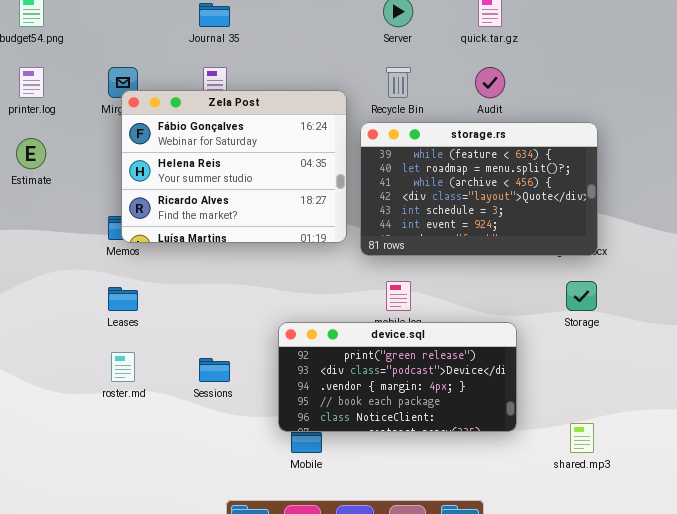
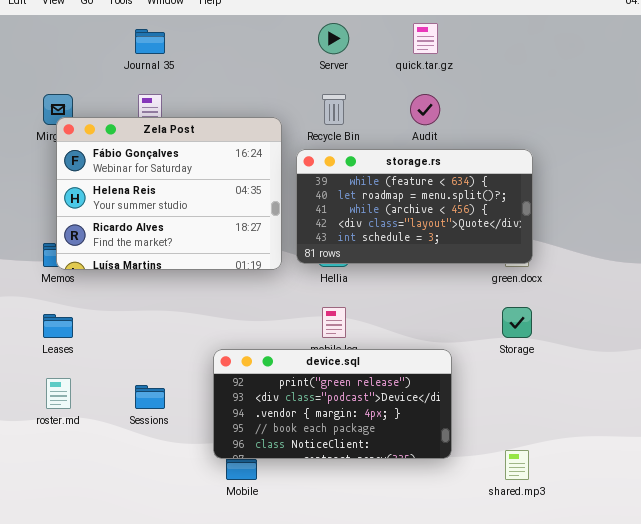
storage.rs: [360,122,598,256] -> [296,149,533,264], resized

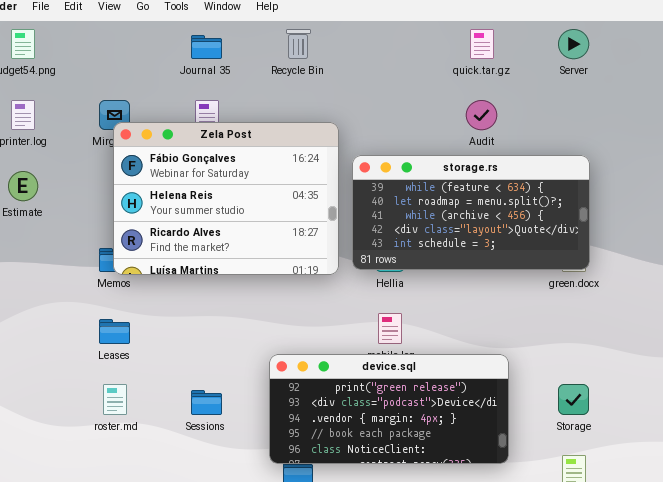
Server: [318,23,349,54] -> [558,29,589,59], moved
Recycle Bin: [322,94,346,125] -> [286,29,311,59], moved
Storage: [502,307,532,338] -> [558,384,589,415], moved

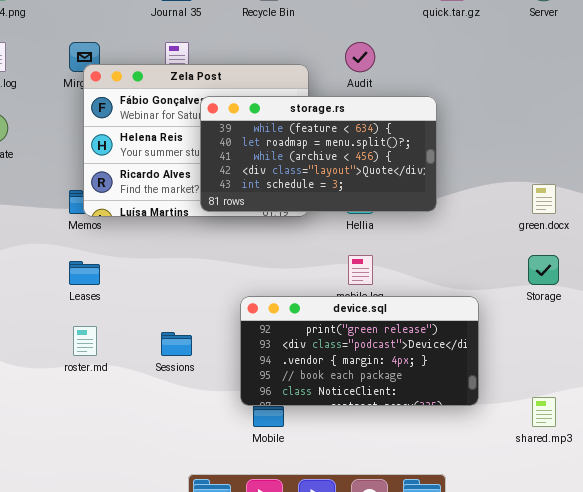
Audit: [466,100,497,130] -> [345,42,375,72], moved
storage.rs: [352,155,590,270] -> [200,96,437,212], moved
Storage: [558,384,589,415] -> [528,255,559,285], moved

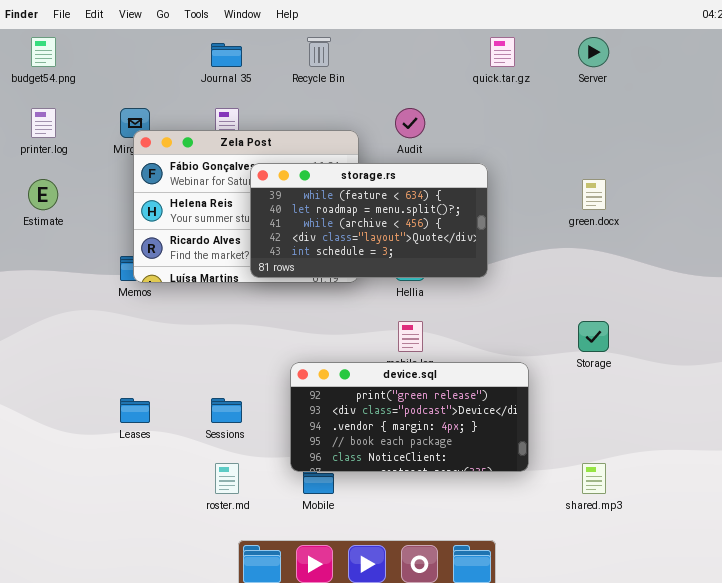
green.docx: [532,184,556,214] -> [582,179,606,210], moved
Leases: [69,261,100,285] -> [120,398,150,423], moved
roster.md: [73,326,97,356] -> [215,463,239,494], moved

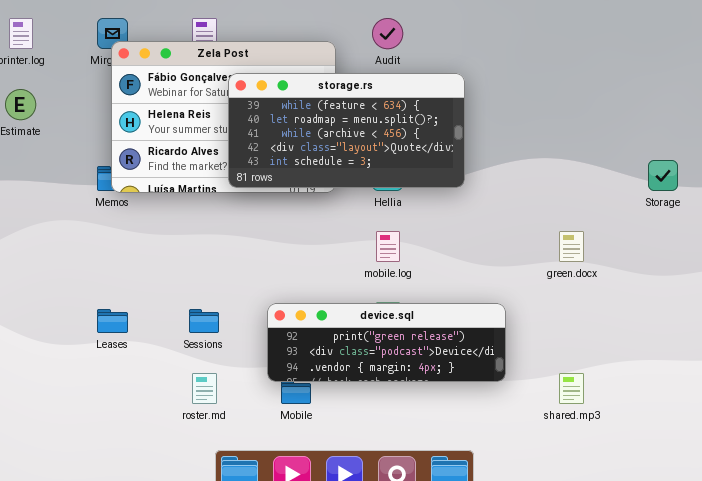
green.docx: [582,179,606,210] -> [559,231,584,262], moved
Storage: [578,321,609,352] -> [648,160,678,191], moved
device.sql: [290,362,529,472] -> [267,303,506,382], resized

